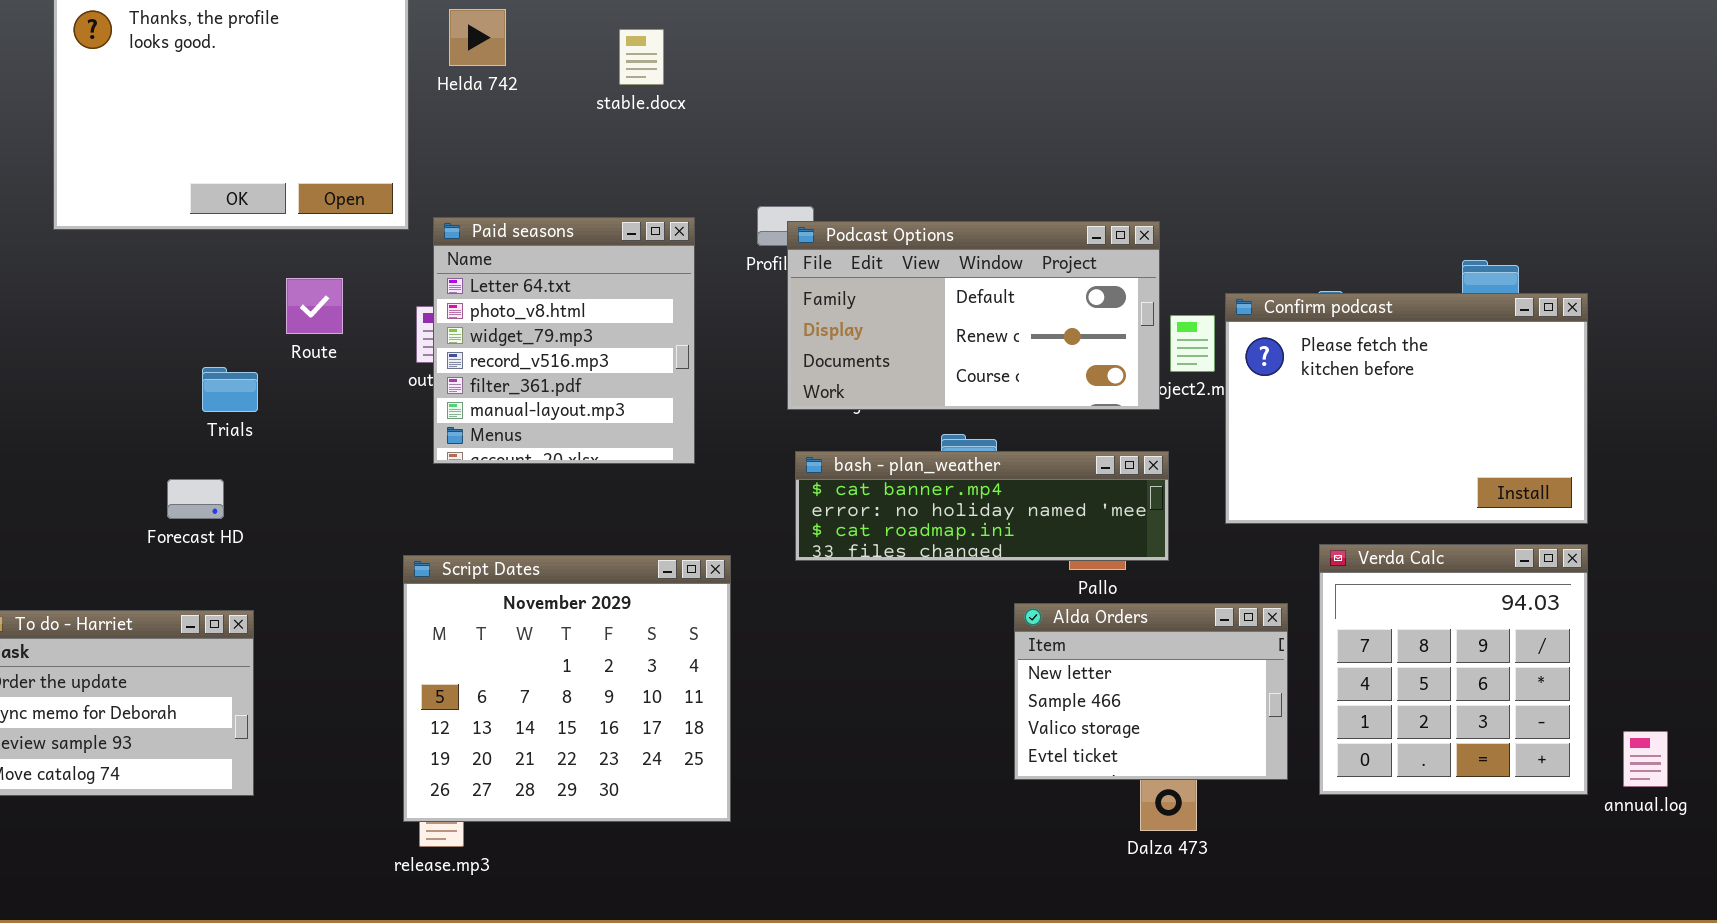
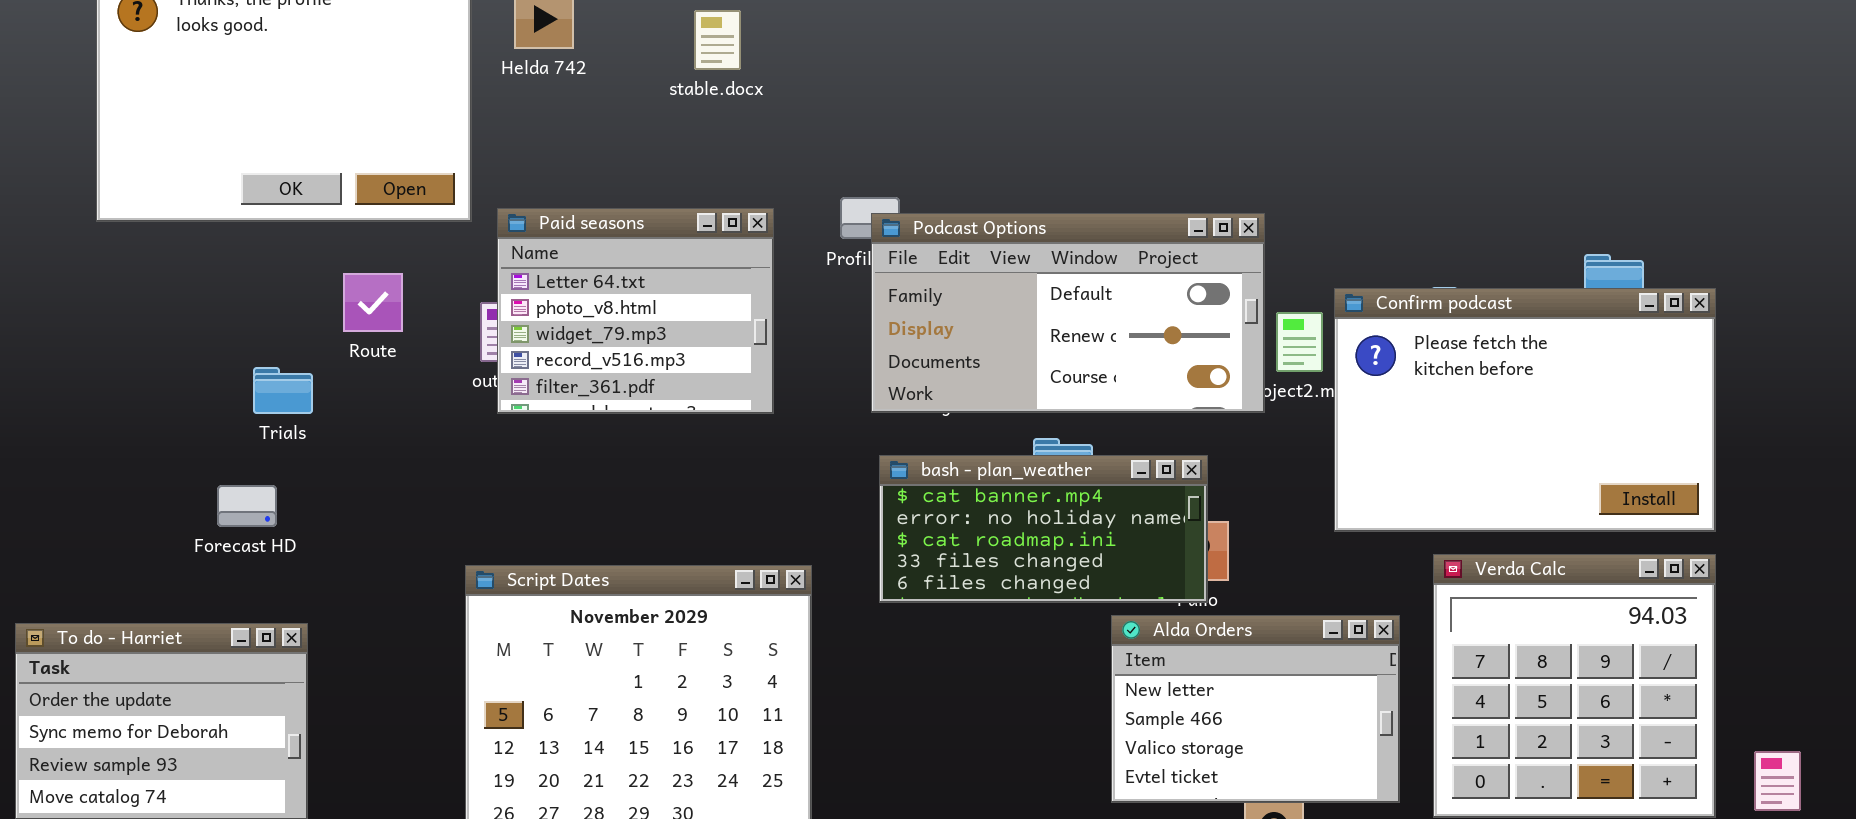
Paid seasons: [433,217,695,464] -> [497,208,774,414], resized
bash - plan_weather: [795,451,1169,561] -> [879,455,1208,603], resized

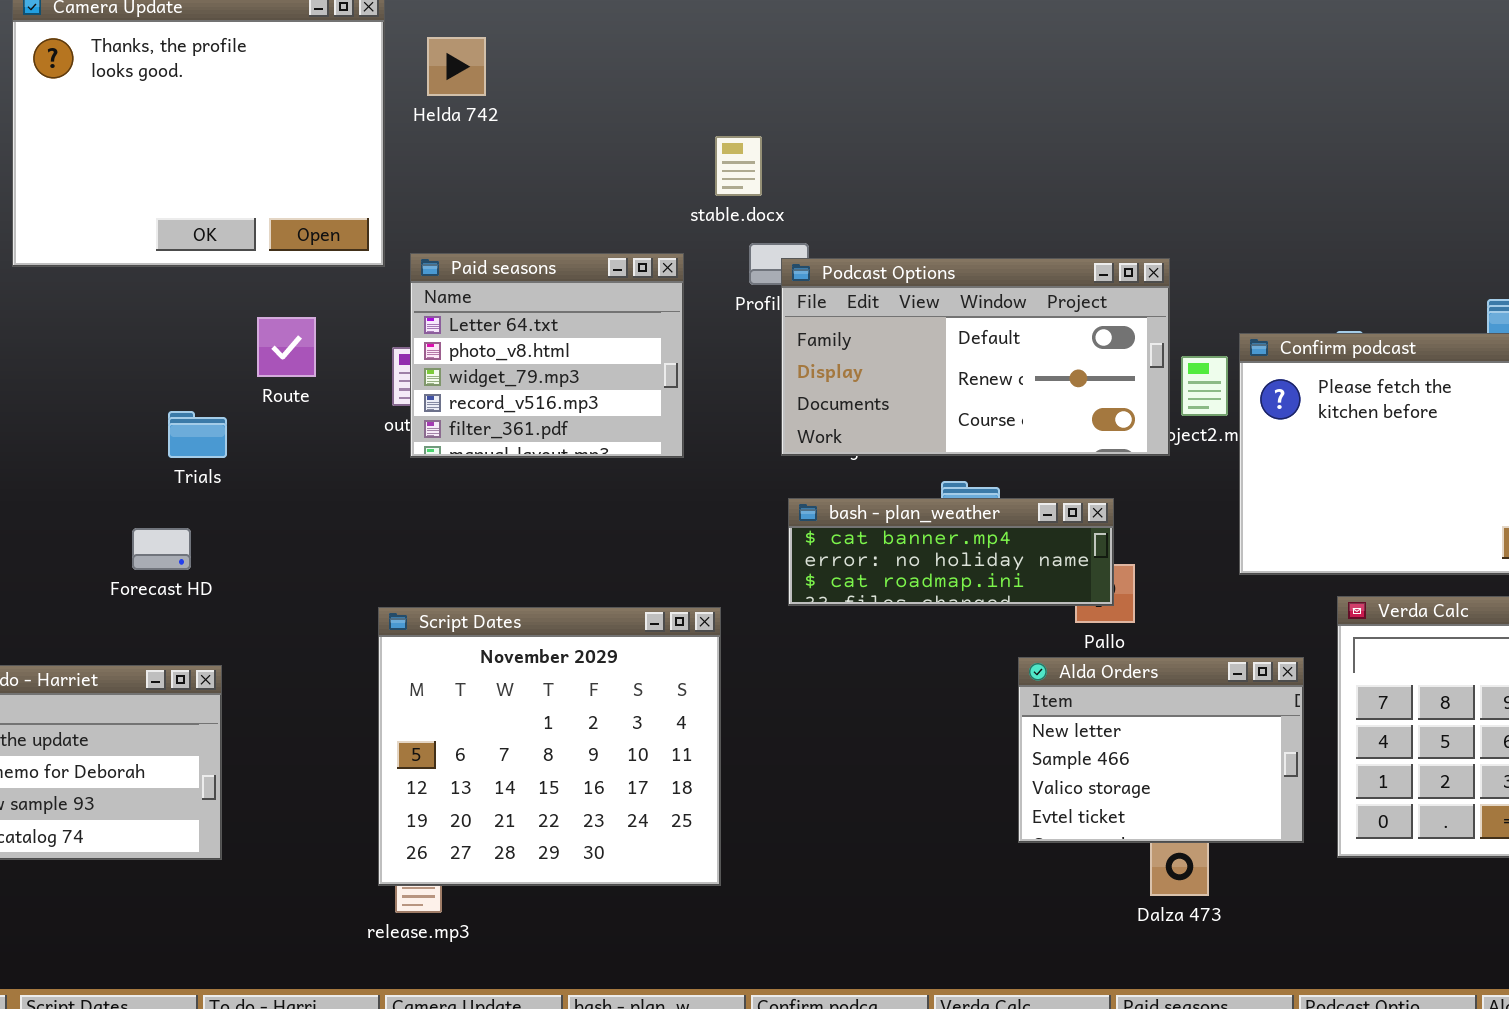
stable.docx: [694,10,741,70] -> [715,136,762,196], moved
bash - plan_weather: [879,455,1208,603] -> [788,498,1114,606], resized

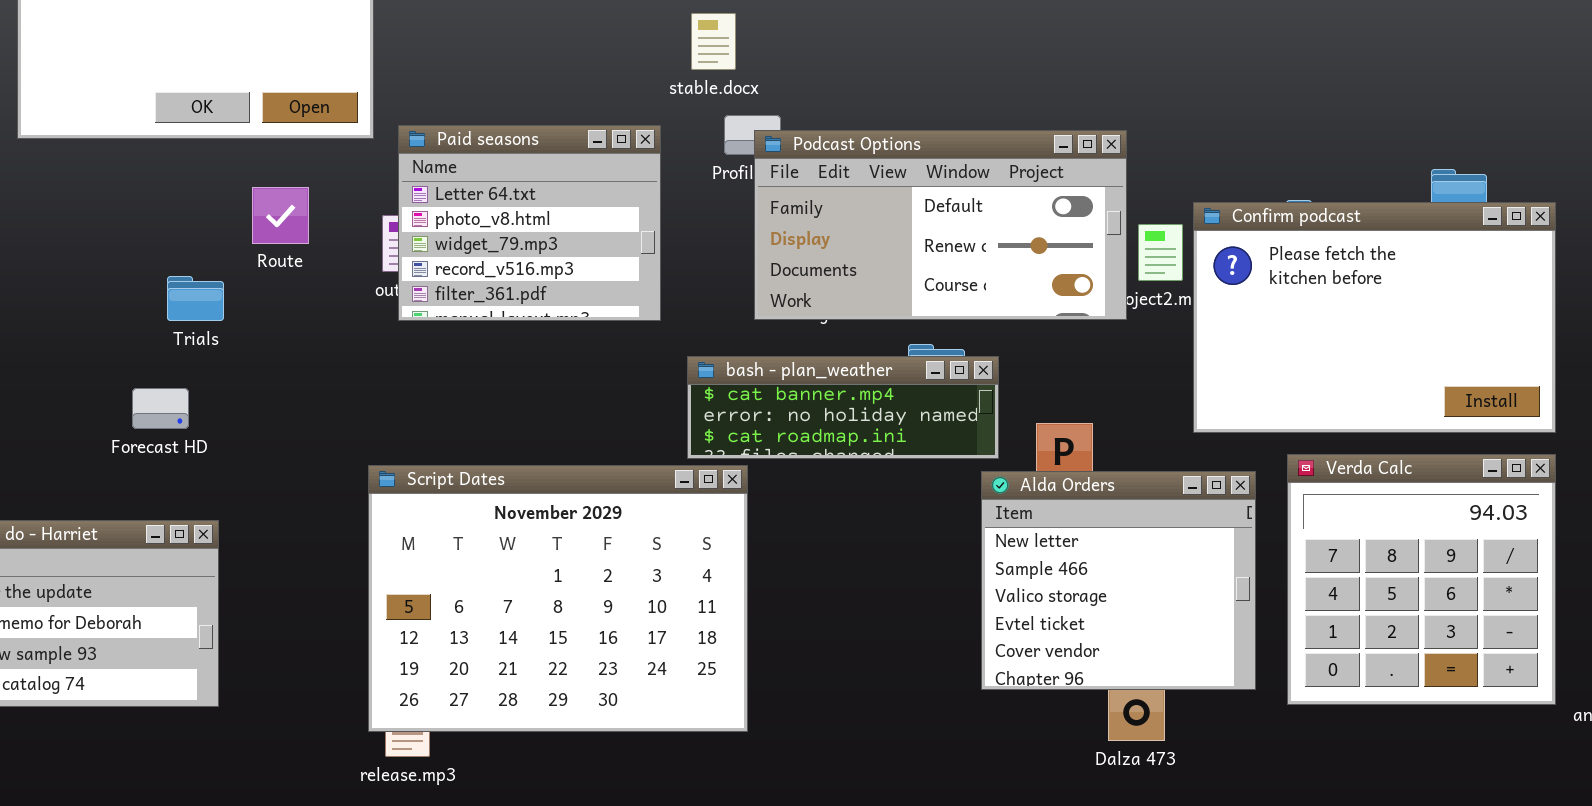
bash - plan_weather: [788,498,1114,606] -> [687,356,999,459], moved
Script Dates: [378,607,721,886] -> [368,465,748,732], resized
Alda Orders: [1018,657,1304,843] -> [981,471,1256,690], resized

